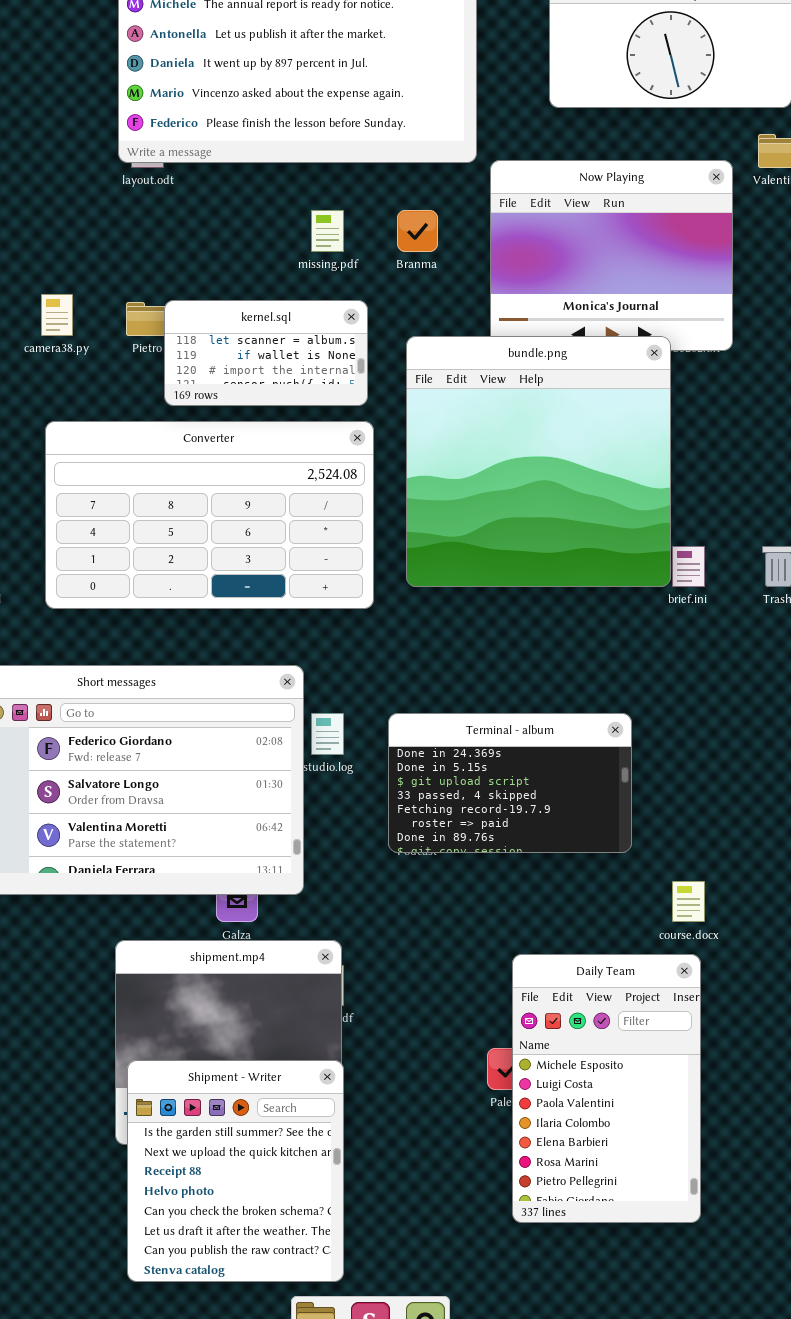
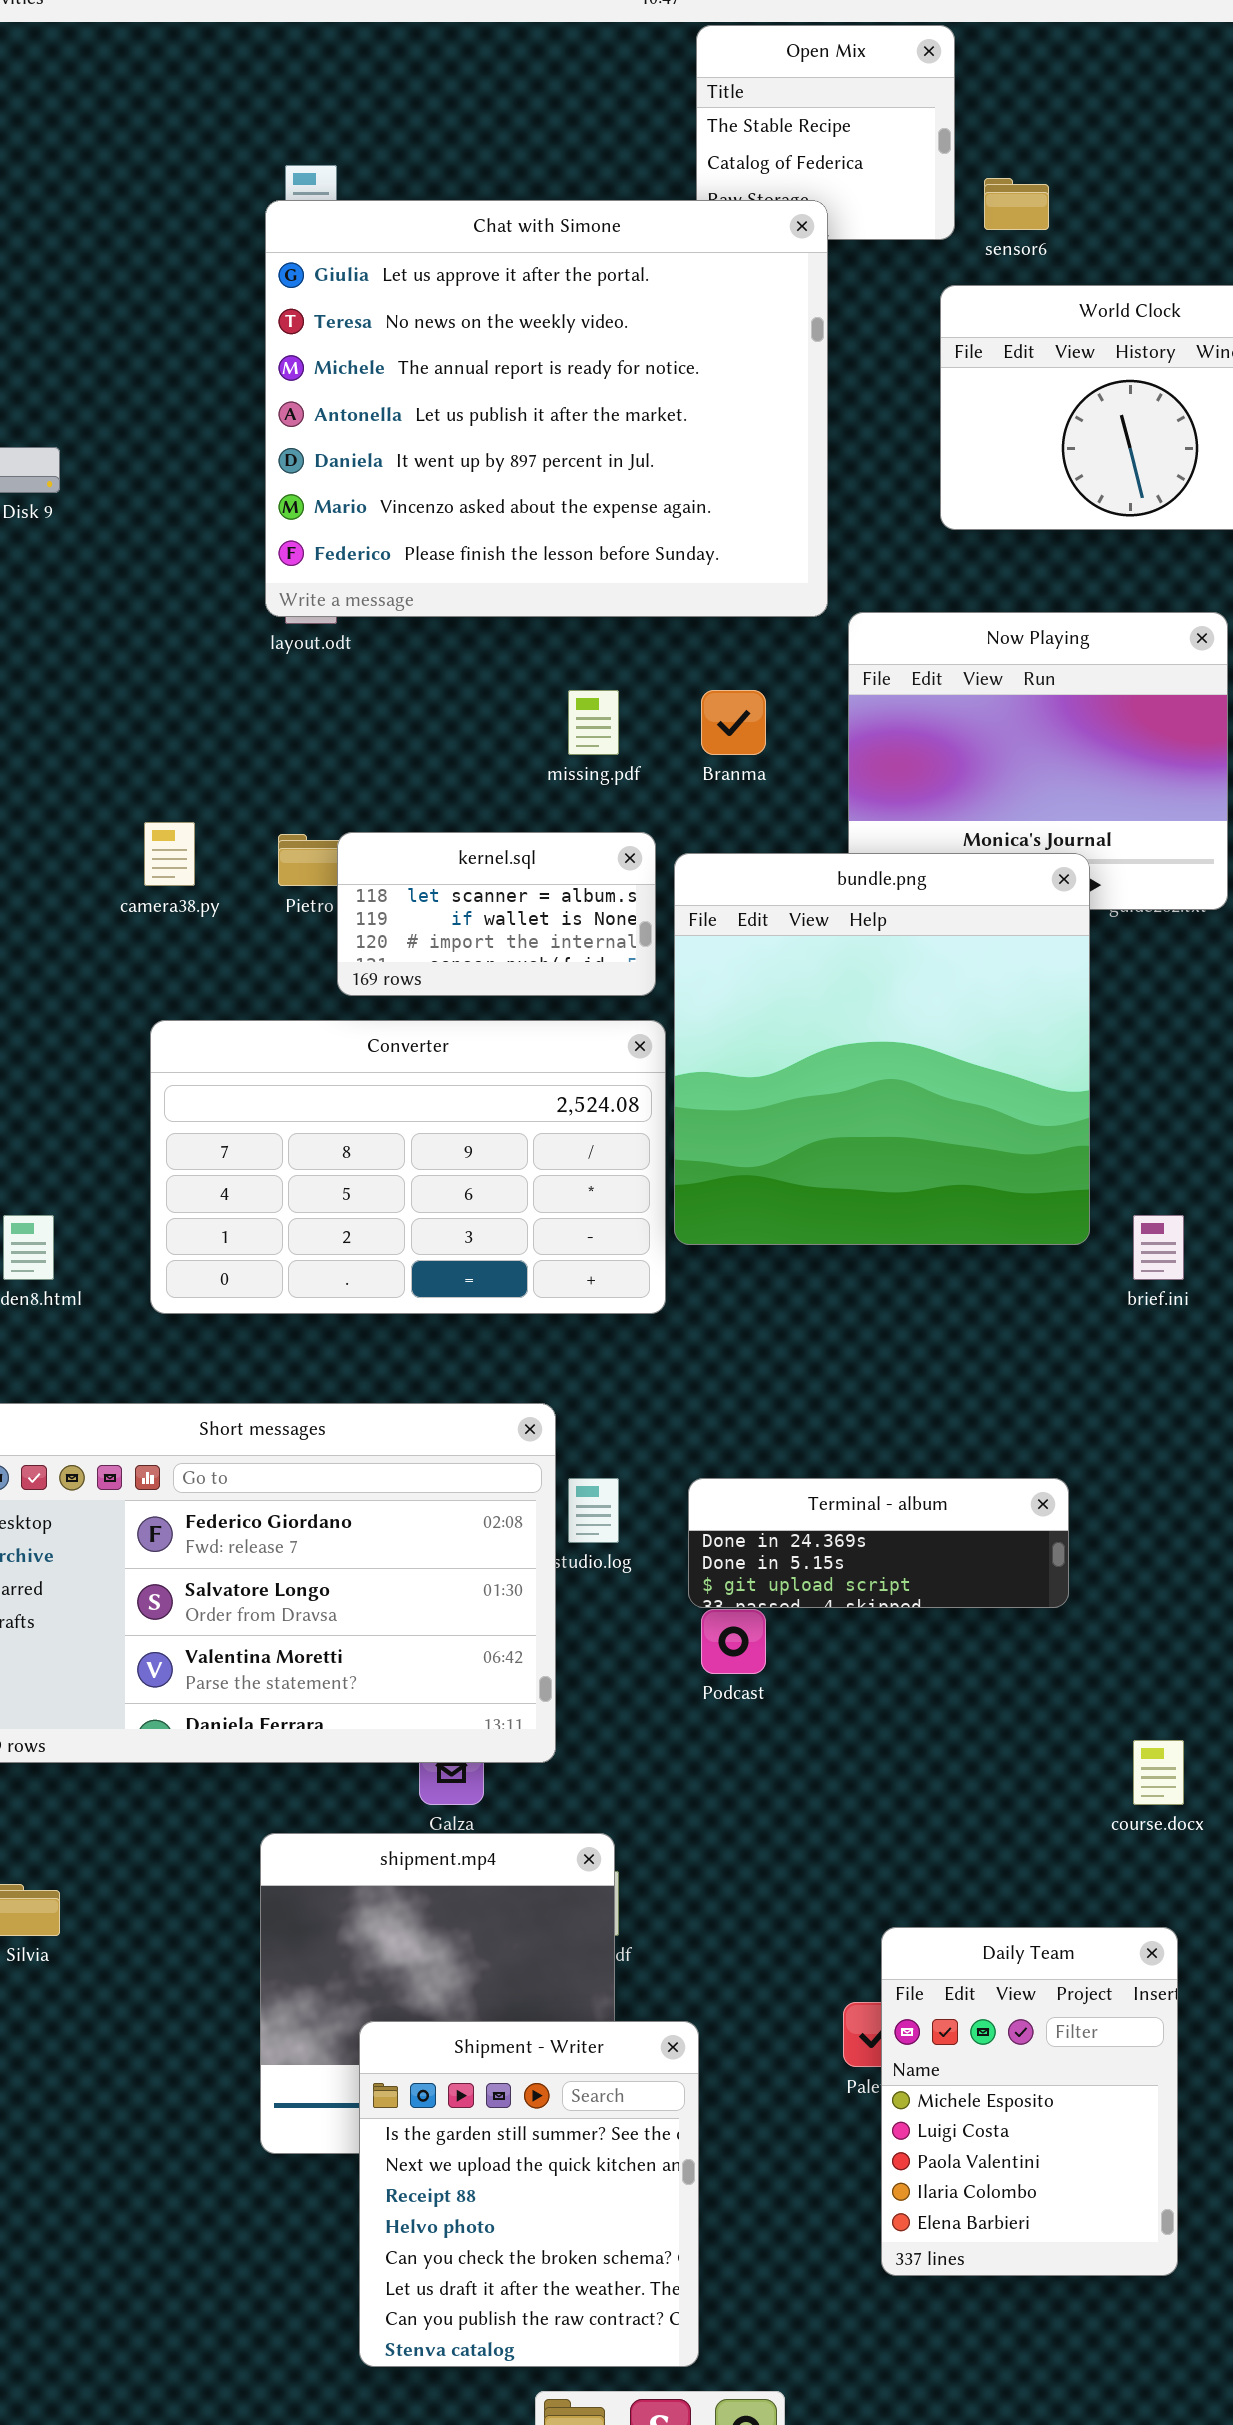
bundle.png: [406,336,671,587] -> [674,853,1090,1245], moved
Terminal - album: [388,713,632,853] -> [688,1478,1069,1608], resized
Daily Team: [512,954,701,1223] -> [881,1927,1178,2276], resized
Shipment - Writer: [127,1060,344,1282] -> [359,2021,699,2367], moved

